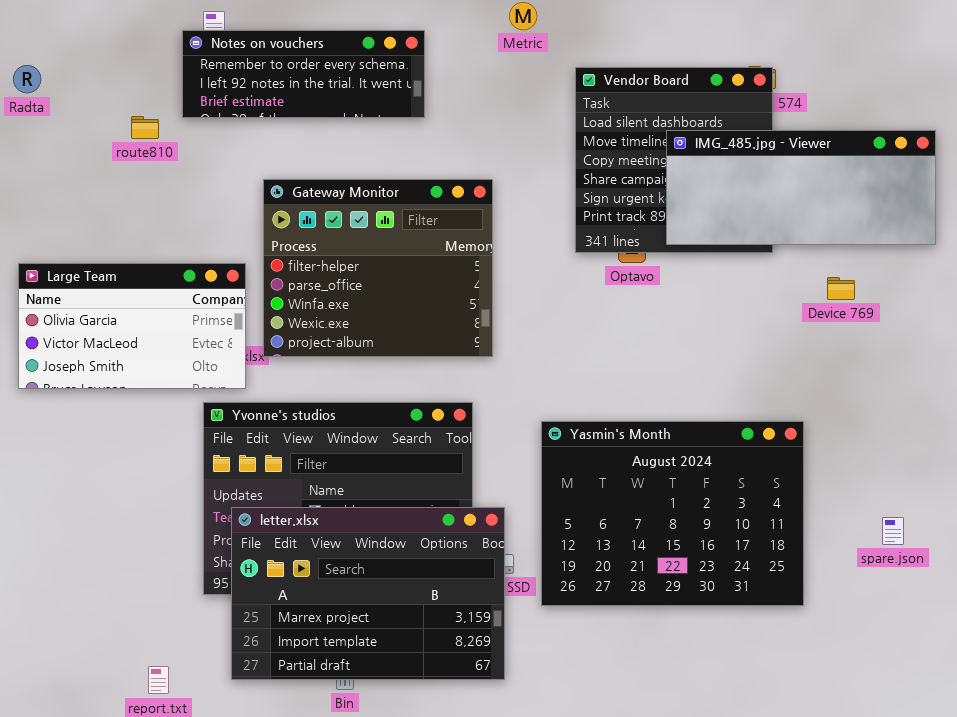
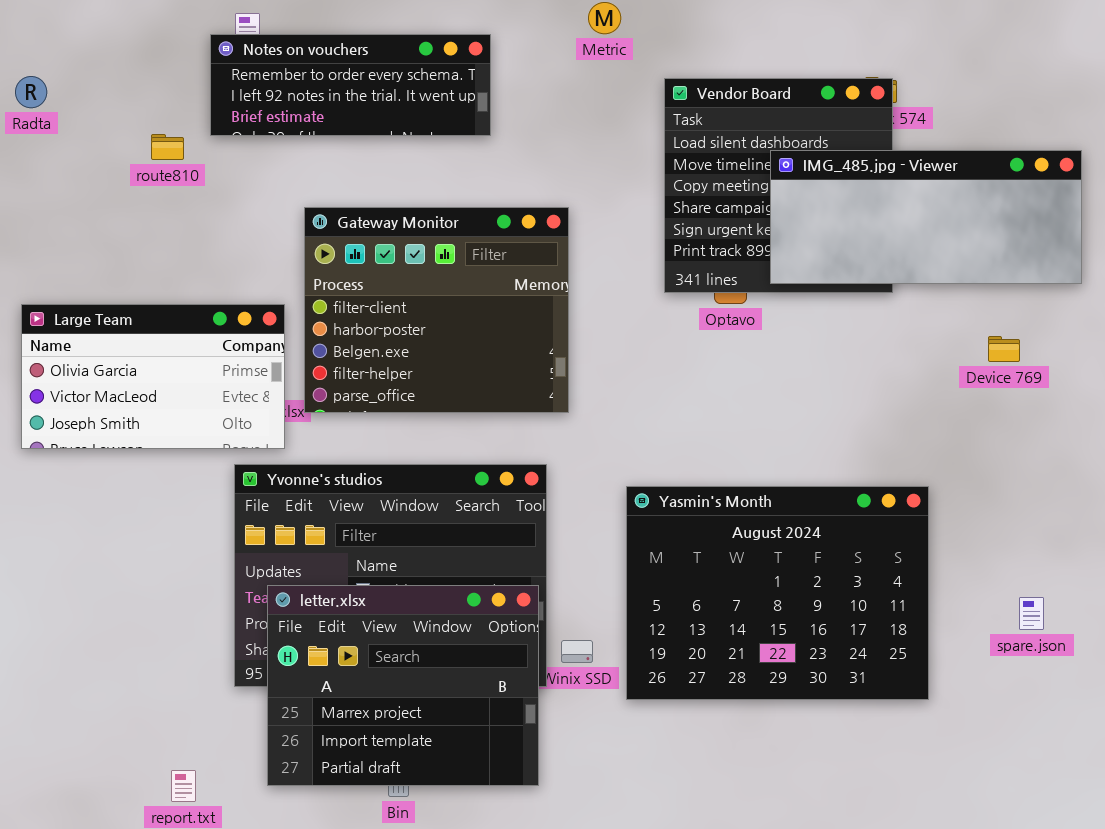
Gateway Monitor: [263,179,493,357] -> [304,207,569,413], scrolled up 3 rows
Device 769: [827,277,855,300] -> [988,336,1020,362], moved
letter.xlsx: [231,507,505,680] -> [267,585,539,786], resized

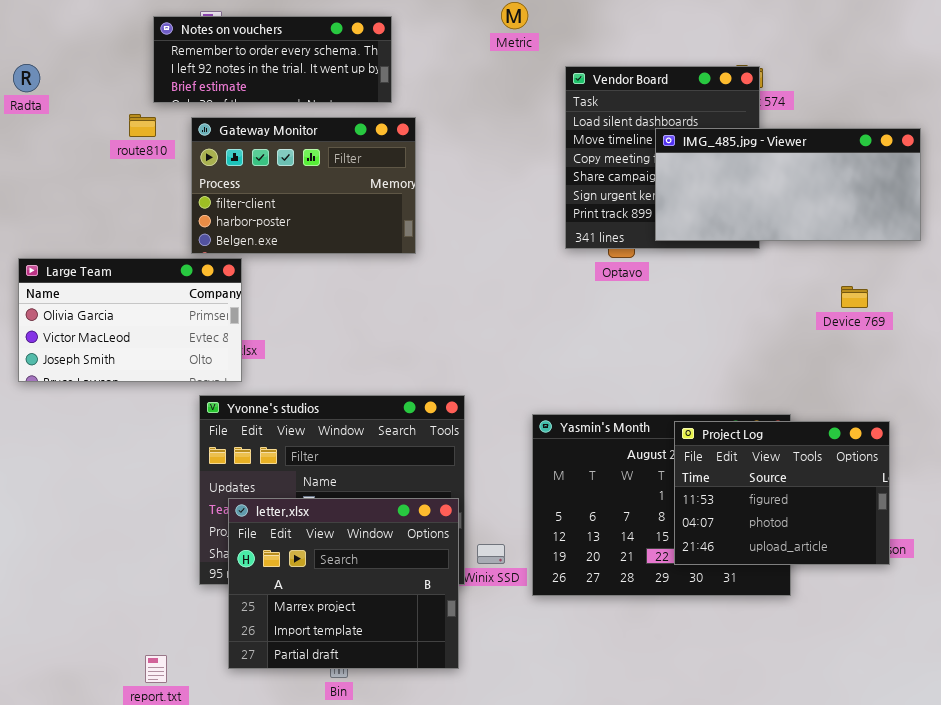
Notes on vouchers: [210,34,491,136] -> [153,16,392,103], moved
Gateway Monitor: [304,207,569,413] -> [191,117,416,254], moved, resized
Project Log: none -> [674,421,890,565], opened

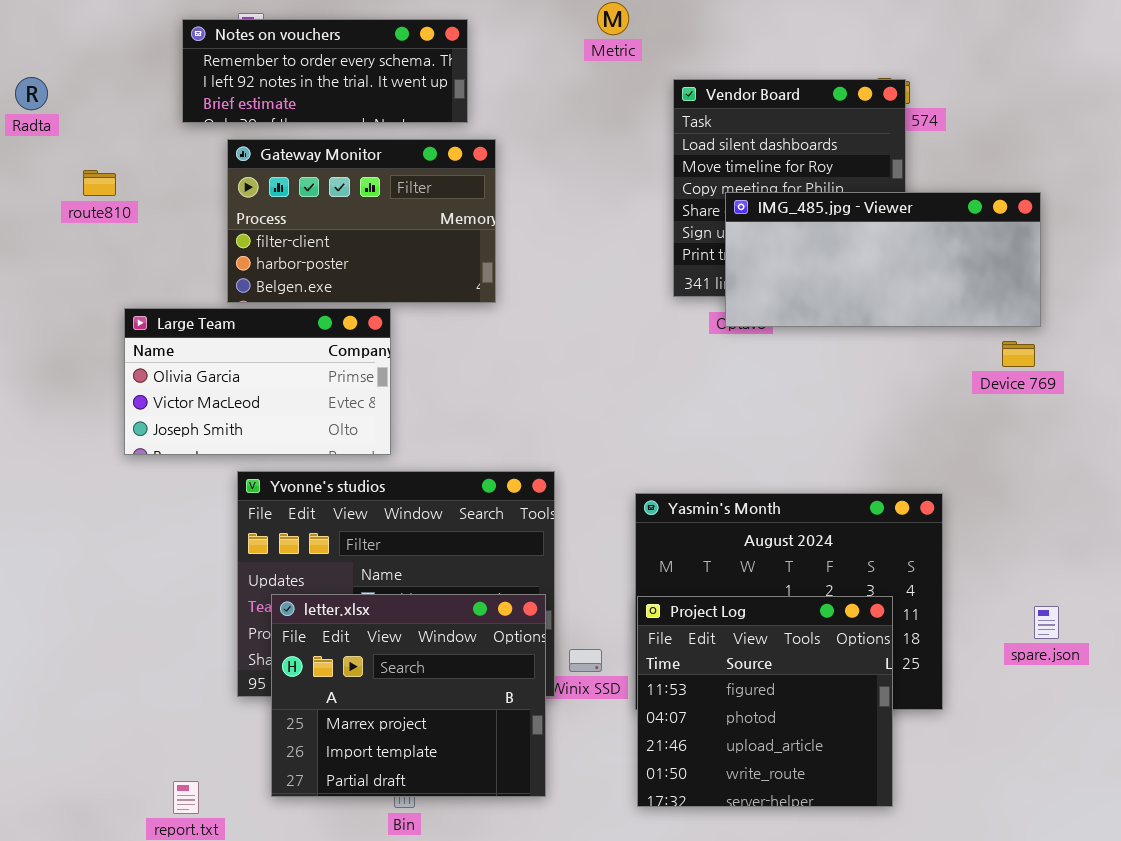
route810: [129,114,156,137] -> [83,170,116,196], moved
IMG_485.jpg - Viewer: [655,128,921,241] -> [725,192,1041,327], moved
Large Team: [18,258,242,382] -> [124,308,391,455], moved
Project Log: [674,421,890,565] -> [637,596,893,807], moved, resized

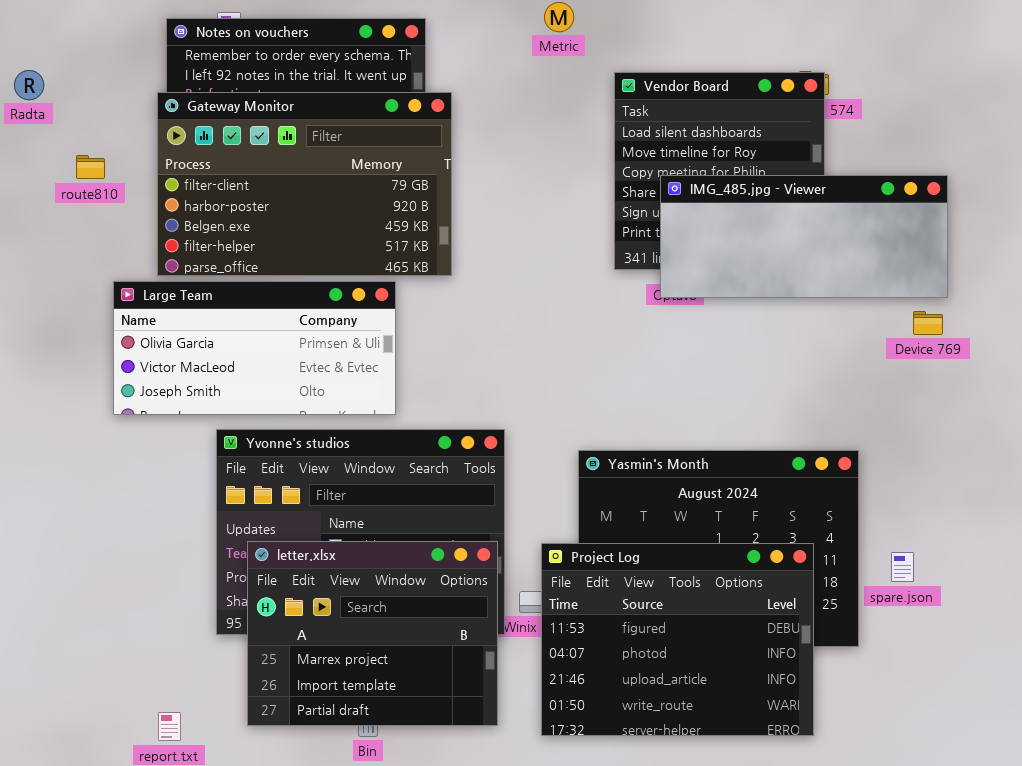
Gateway Monitor: [227,139,496,303] -> [157,92,452,276], resized
Large Team: [124,308,391,455] -> [113,281,396,415], resized
Project Log: [637,596,893,807] -> [541,543,814,736], resized
spare.json: [1034,606,1059,639] -> [891,552,914,582], moved

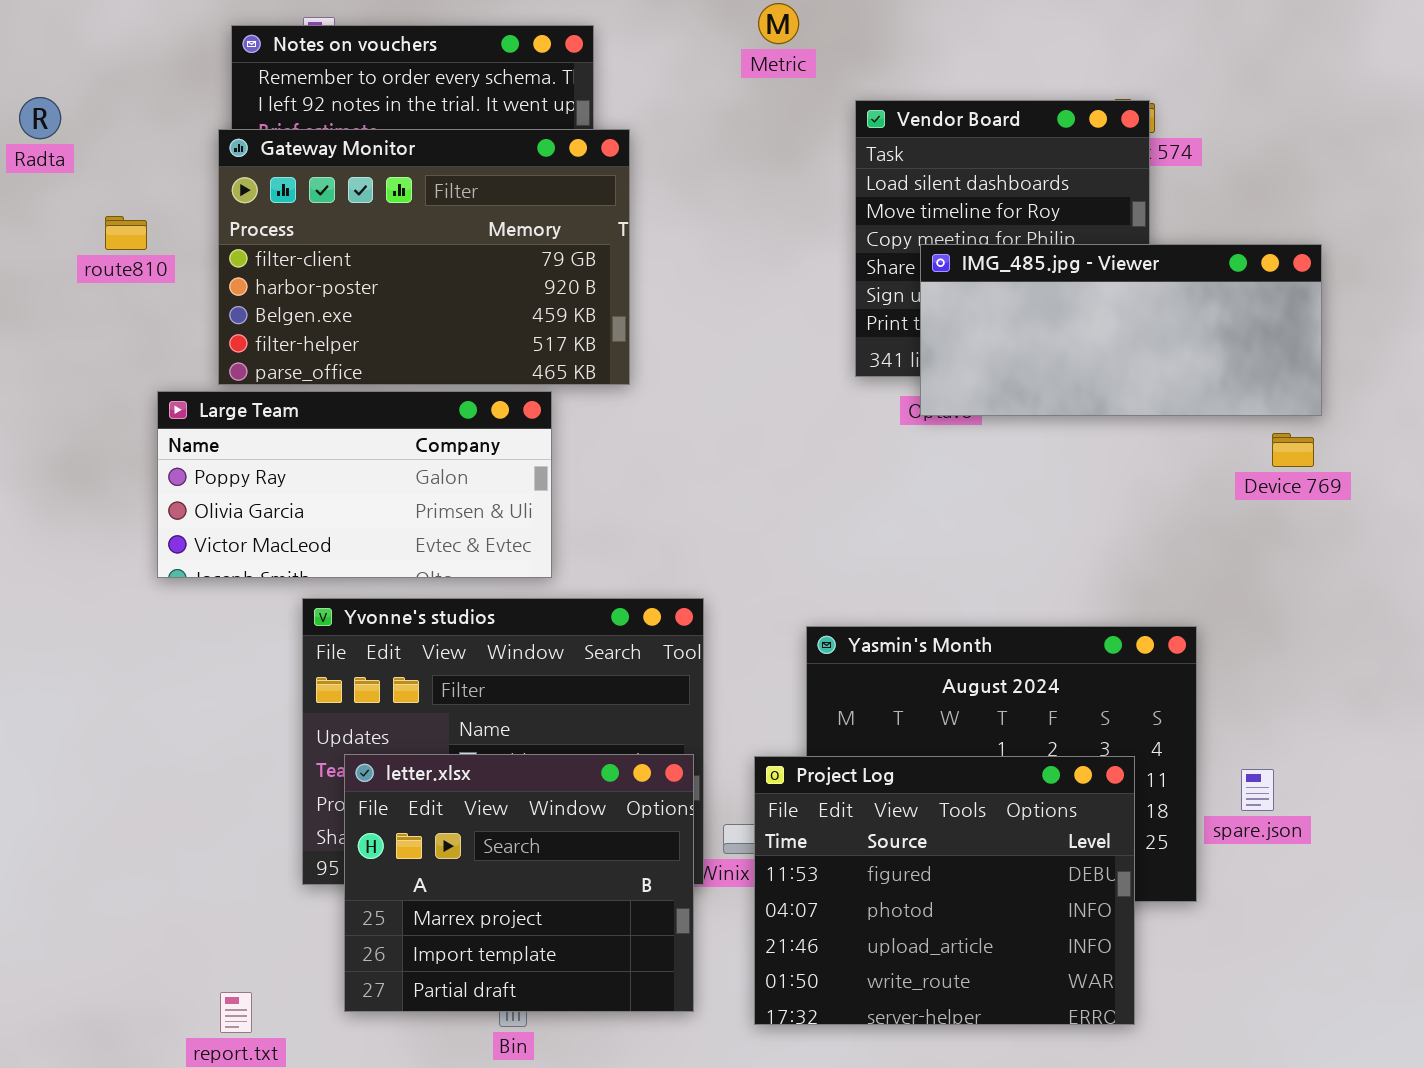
Large Team: [113,281,396,415] -> [157,391,552,578], scrolled up 1 row

